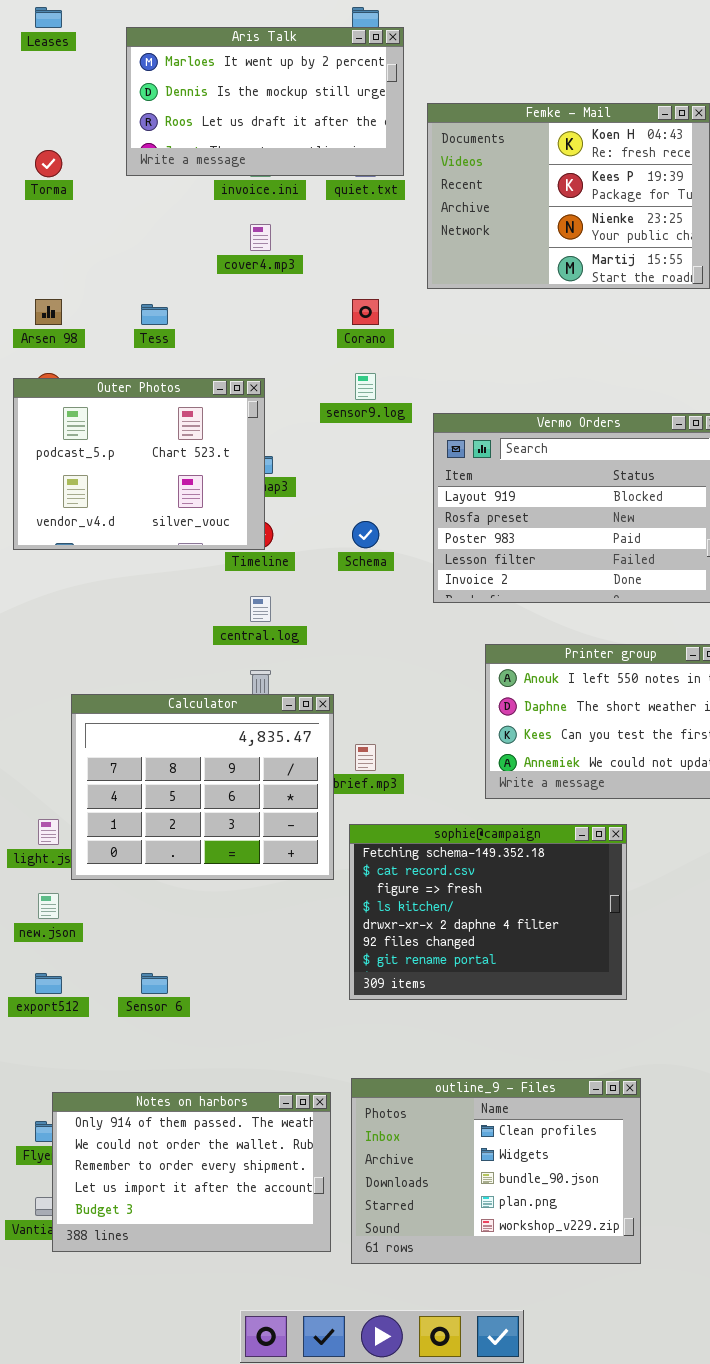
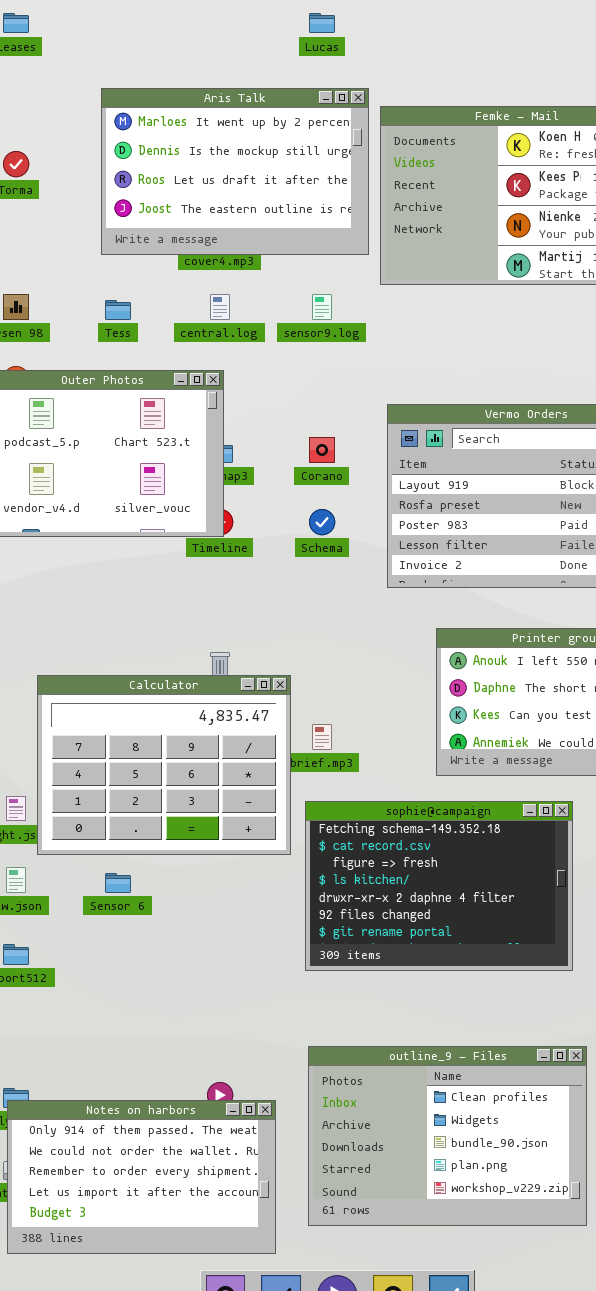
Aris Talk: [126,27,404,176] -> [101,88,369,255], moved, resized
Corano: [352,299,379,325] -> [309,437,335,463], moved
sensor9.log: [355,373,376,400] -> [312,294,332,320], moved
central.log: [250,596,271,622] -> [210,294,230,320], moved
Sensor 6: [141,973,168,994] -> [105,873,131,893], moved
Notes on harbors: [52,1092,331,1252] -> [7,1100,276,1254], moved

